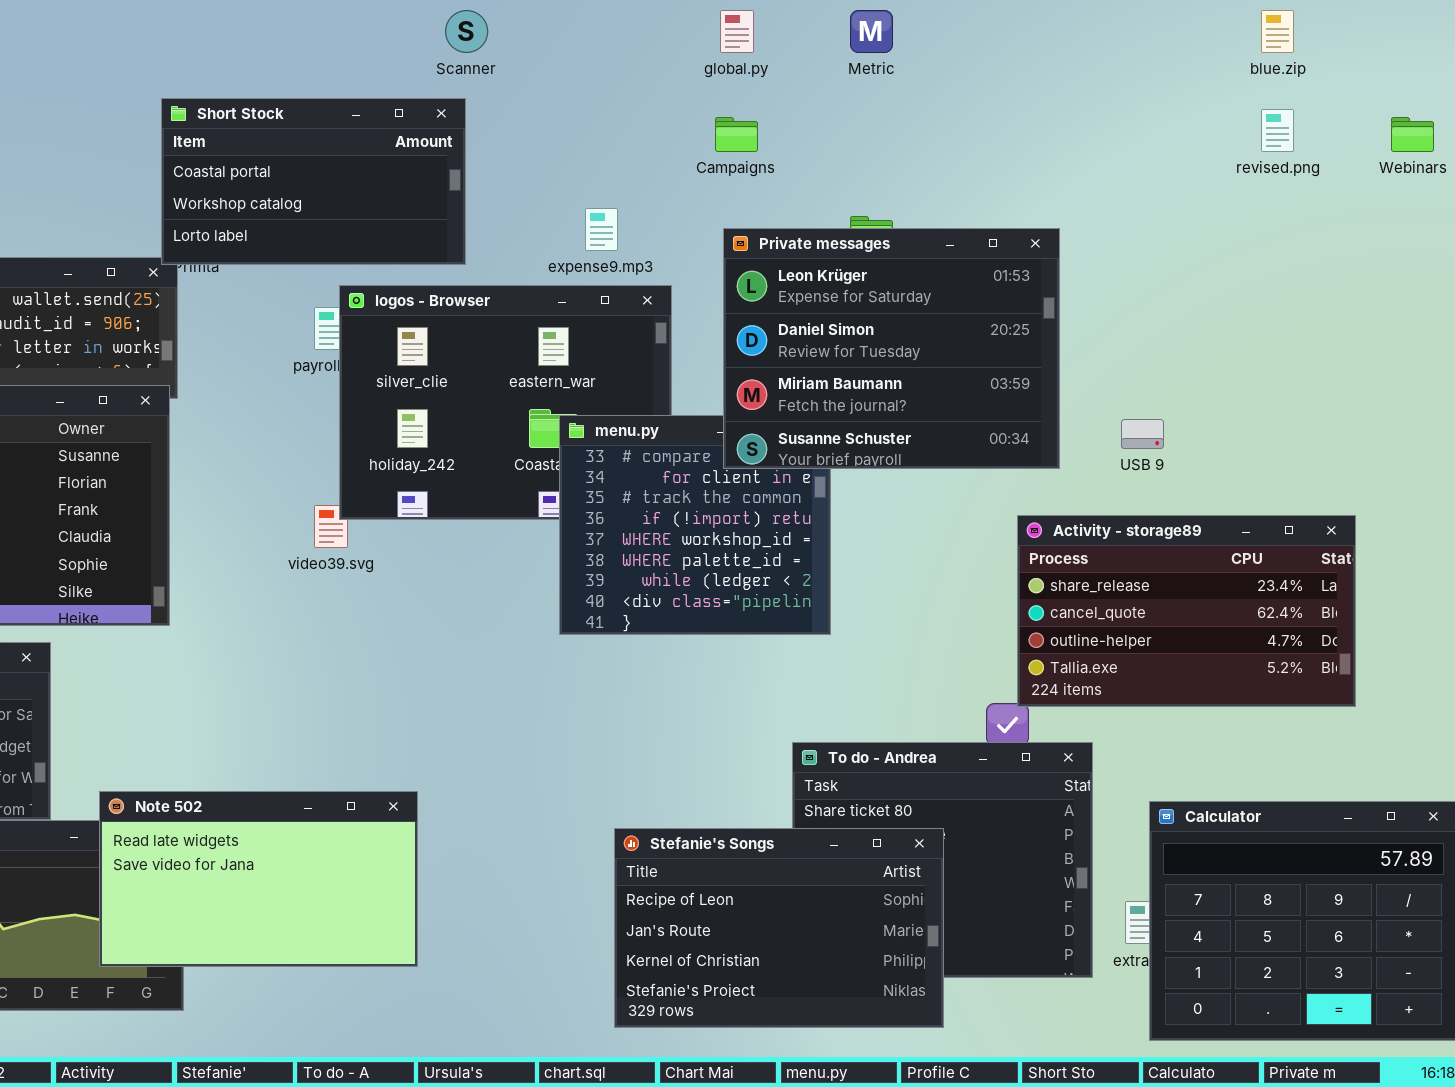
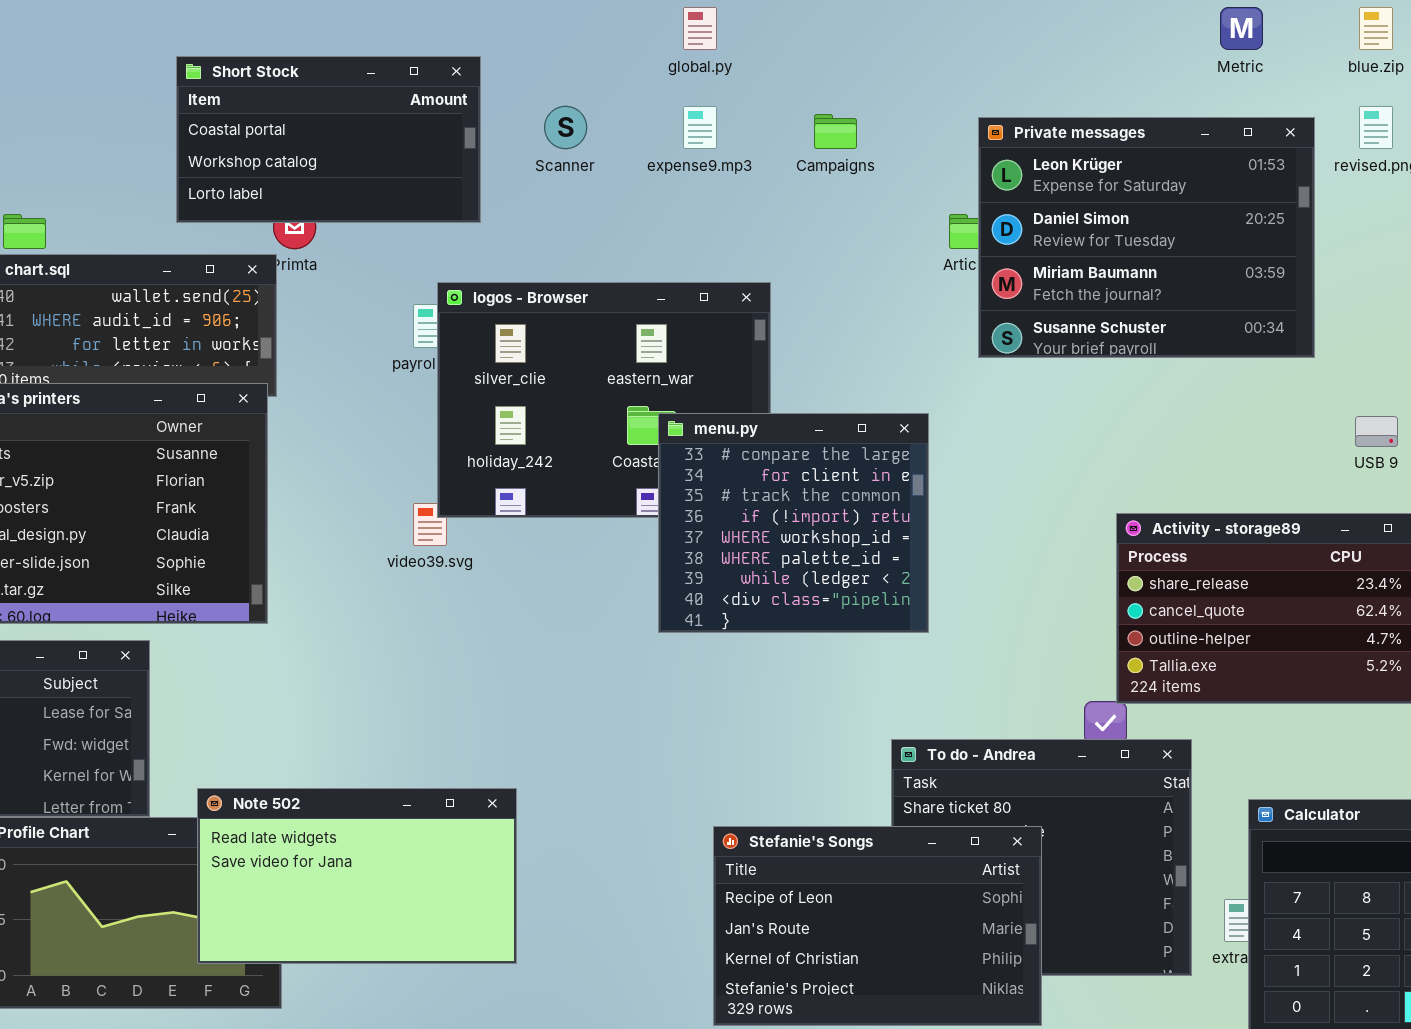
Scanner: [445,10,488,53] -> [544,106,587,149], moved
global.py: [720,10,754,53] -> [683,7,717,50], moved
Metric: [850,10,893,53] -> [1220,7,1263,50], moved
Short Stock: [161,98,466,265] -> [176,56,481,223], moved
expense9.mp3: [585,208,618,251] -> [683,106,717,149], moved
Private messages: [723,228,1060,469] -> [978,117,1315,358], moved
USB 9: [1121,419,1164,449] -> [1355,416,1398,447], moved

